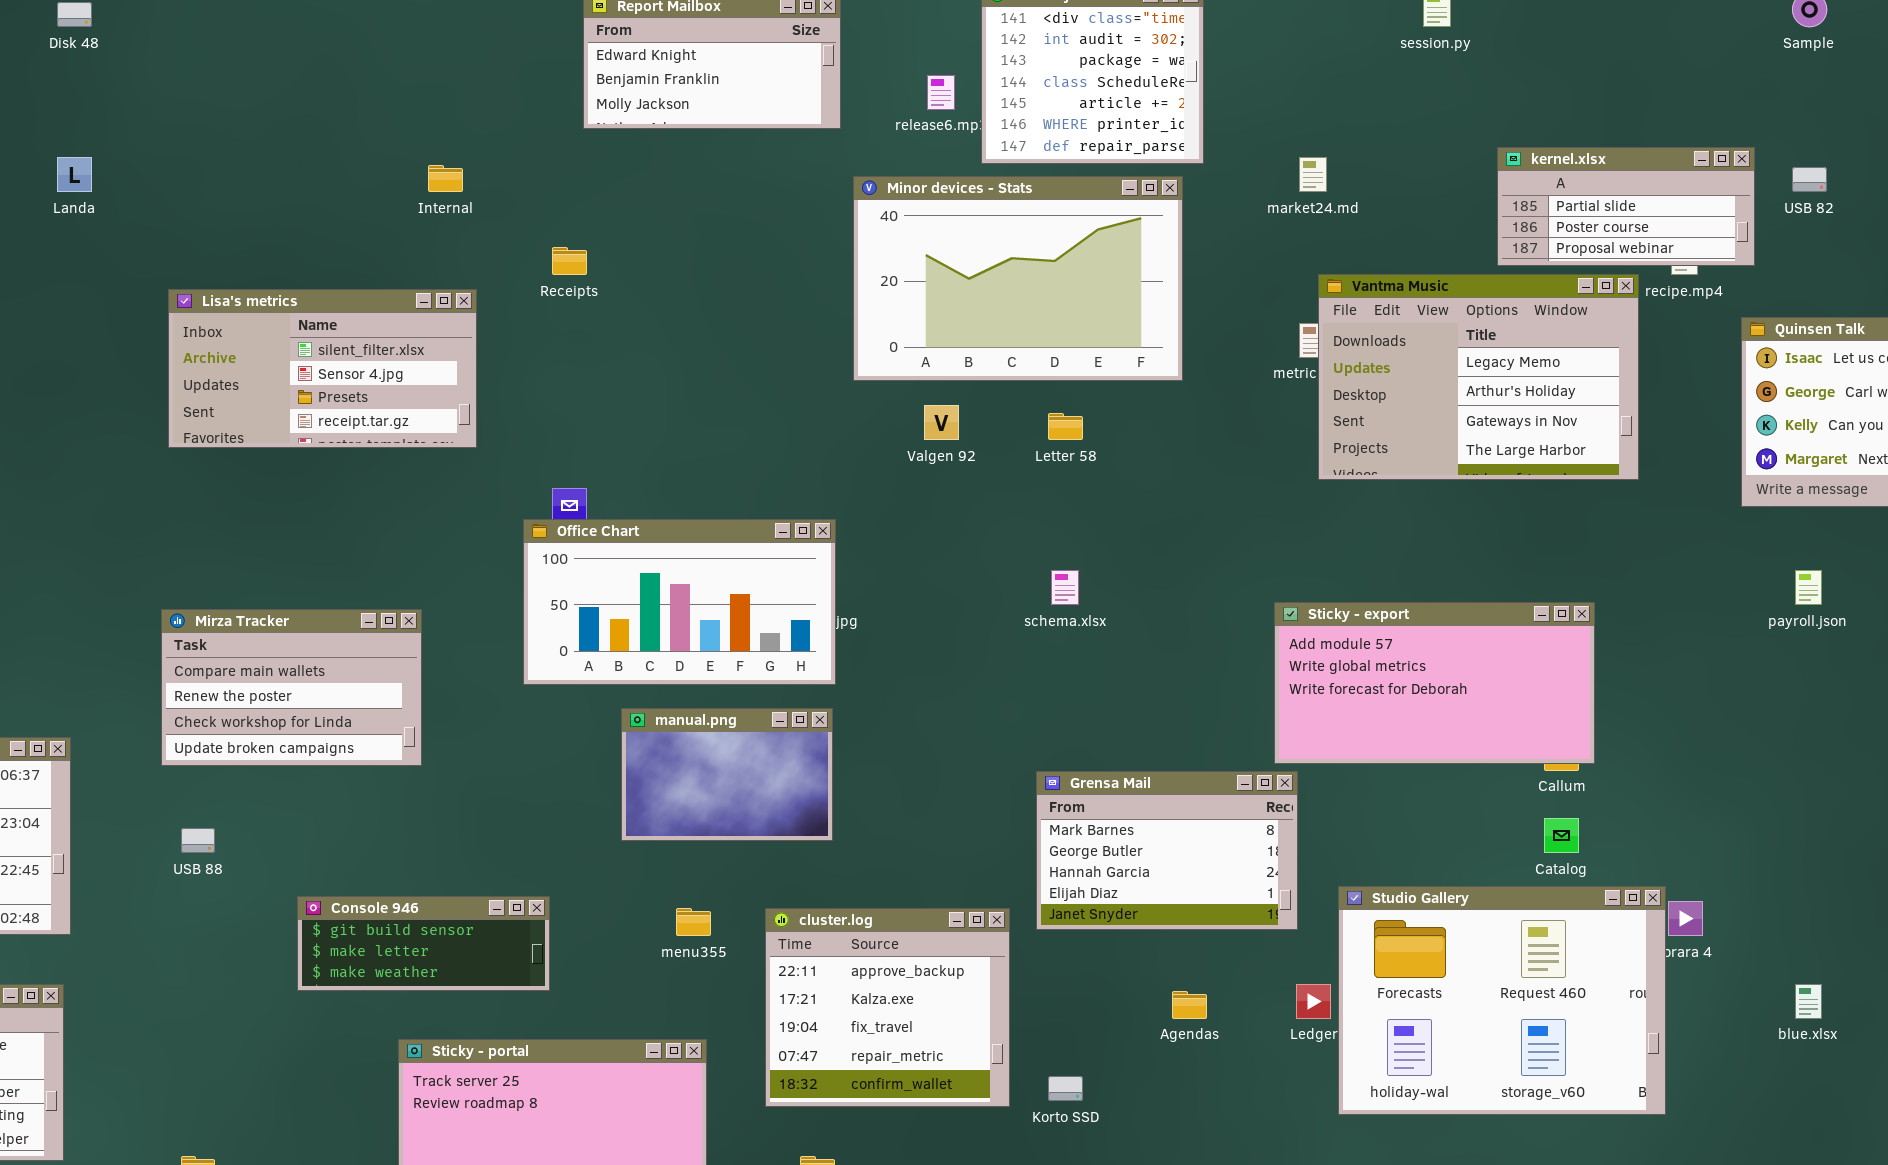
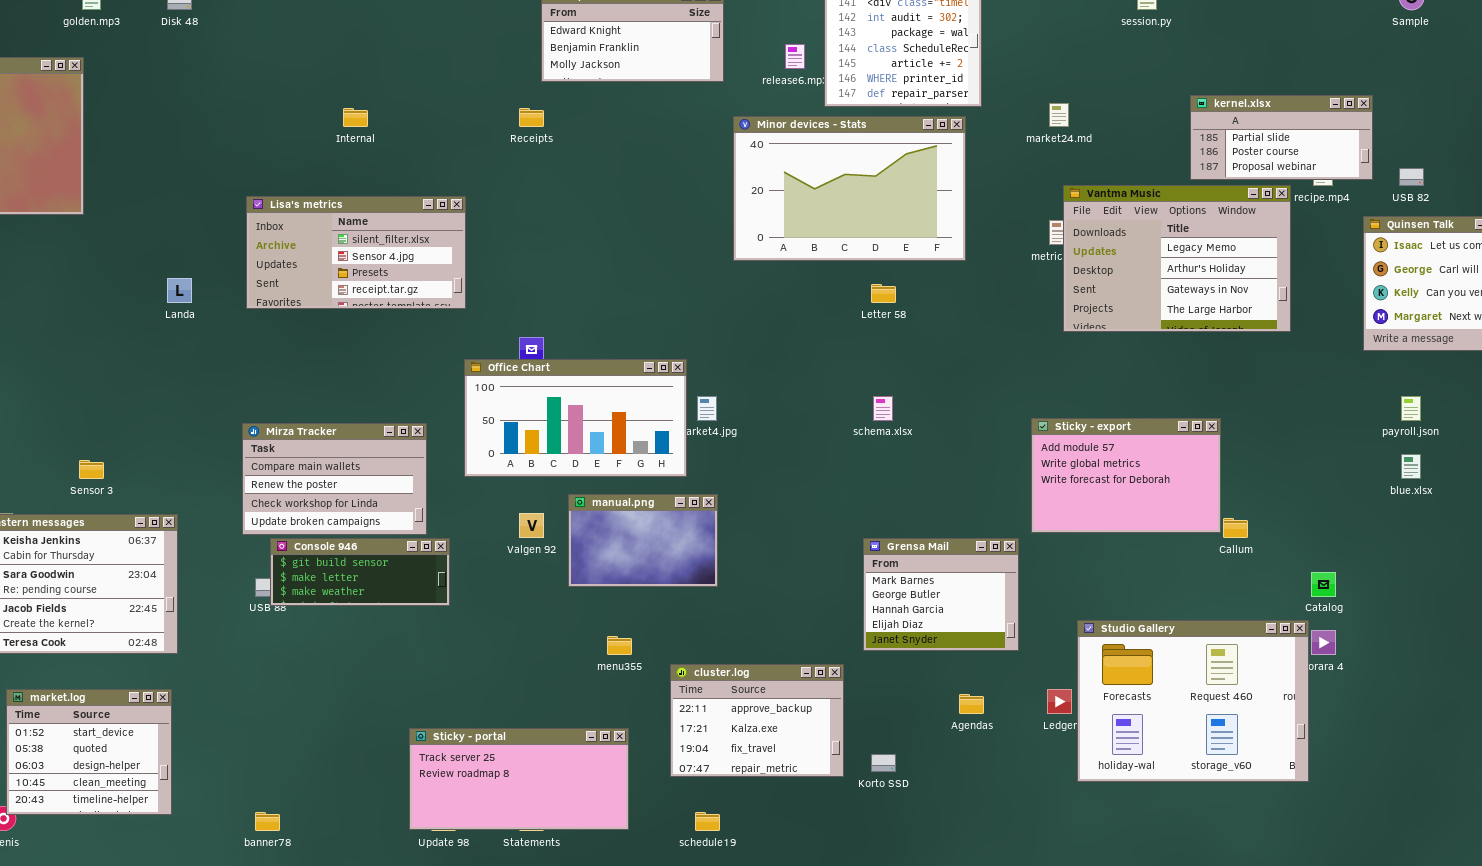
Landa: [57,157,92,192] -> [167,278,192,303], moved
Internal: [428,165,463,192] -> [343,108,368,127], moved
USB 82: [1792,167,1827,192] -> [1399,168,1424,186], moved
Receipts: [552,247,587,275] -> [519,108,544,127], moved
Valgen 92: [924,405,959,440] -> [519,513,544,538], moved
Office Chart: [523,519,836,685] -> [464,359,687,477], moved
Sticky - export: [1274,602,1595,764] -> [1031,418,1221,533], resized
Grensa Mail: [1036,771,1298,930] -> [863,538,1019,651], resized
Catalog: [1544,818,1579,853] -> [1311,572,1336,597], moved
Console 946: [297,896,550,991] -> [270,538,450,606], moved
cluster.log: [765,908,1010,1107] -> [670,664,844,777], resized
blue.xlsx: [1795,984,1822,1019] -> [1401,454,1421,479], moved

